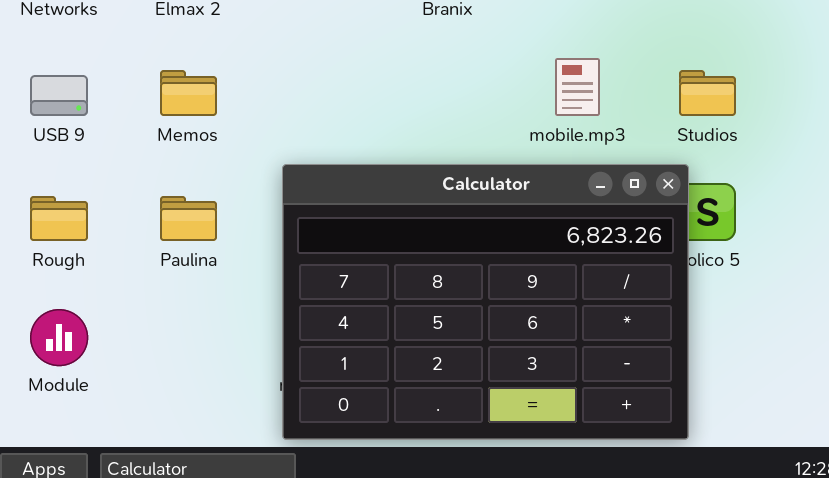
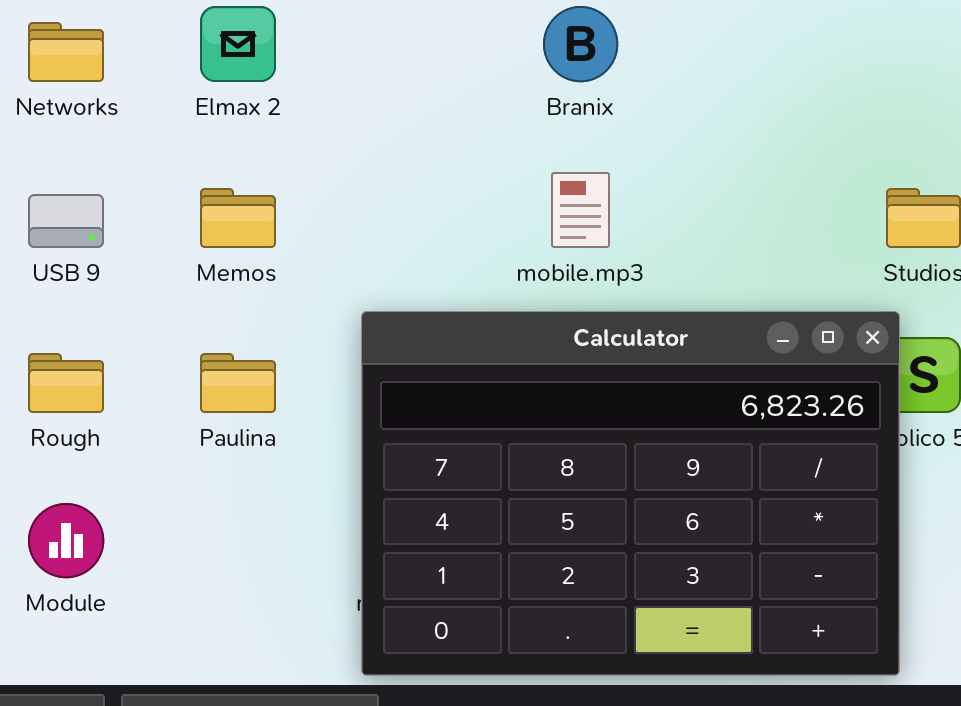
mobile.mp3: [555,58,600,116] -> [551,172,610,248], moved

